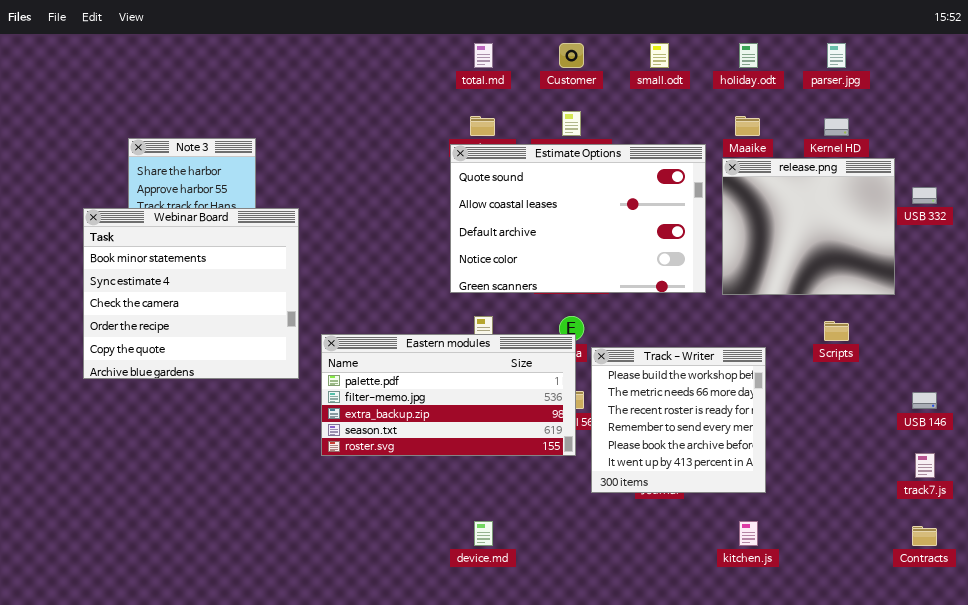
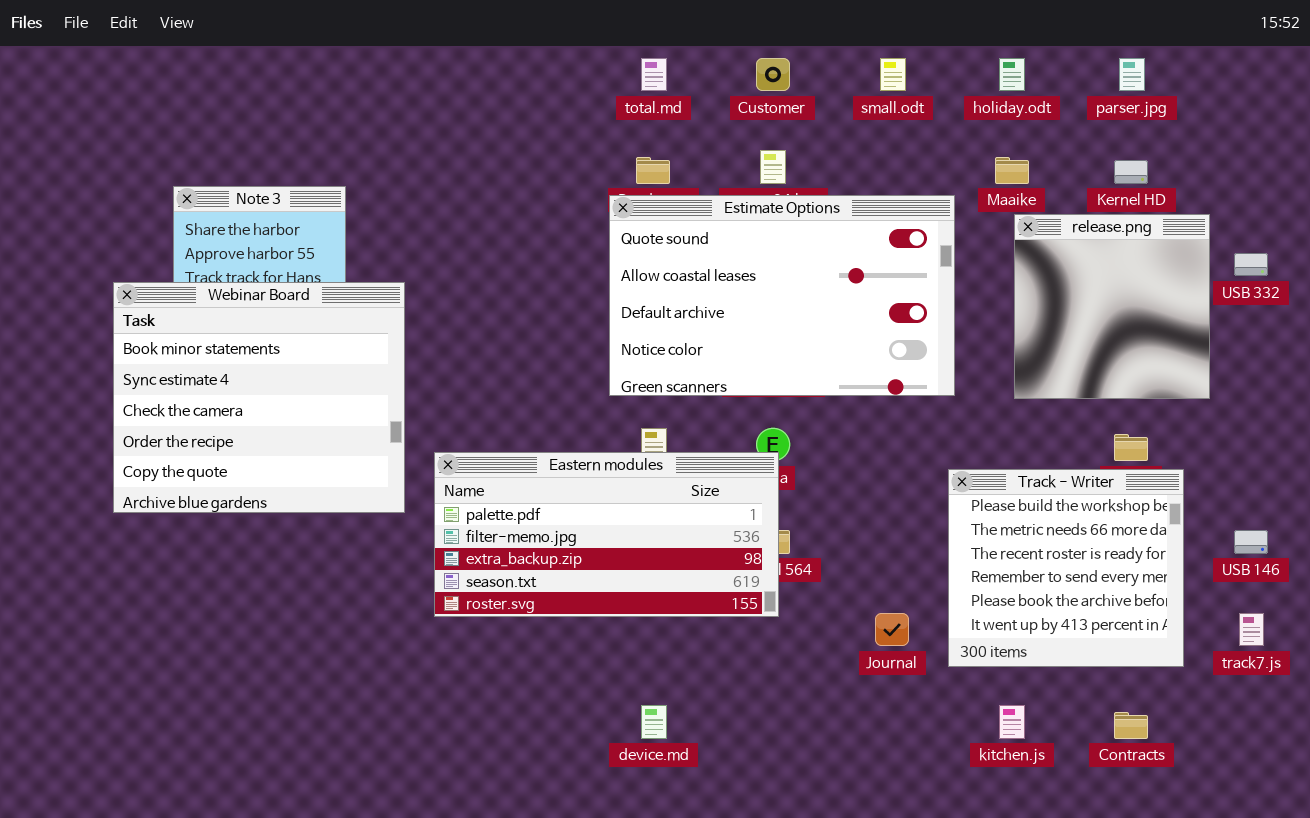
release.png: [722,158,895,295] -> [1014,214,1210,399], resized
Track - Writer: [591,347,766,493] -> [948,469,1184,667], moved
Contracts: [912,526,937,546] -> [1114,712,1148,739], moved

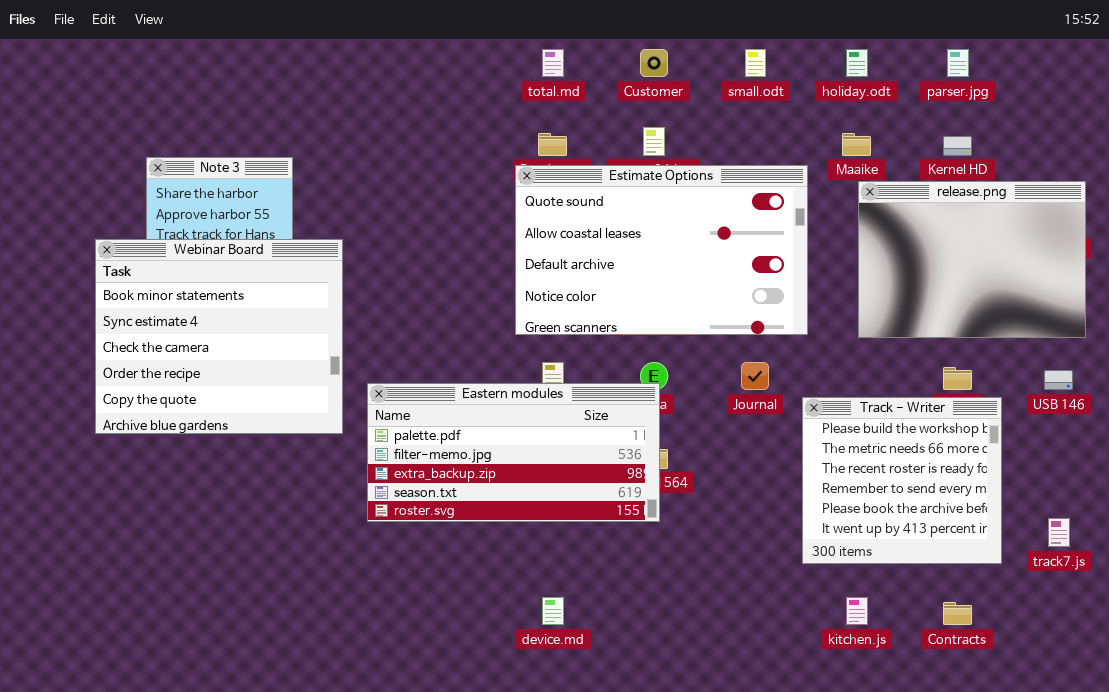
release.png: [1014,214,1210,399] -> [858,181,1086,338], resized
USB 146: [1234,530,1268,554] -> [1044,370,1073,390], moved
Journal: [875,613,909,646] -> [741,362,769,390], moved

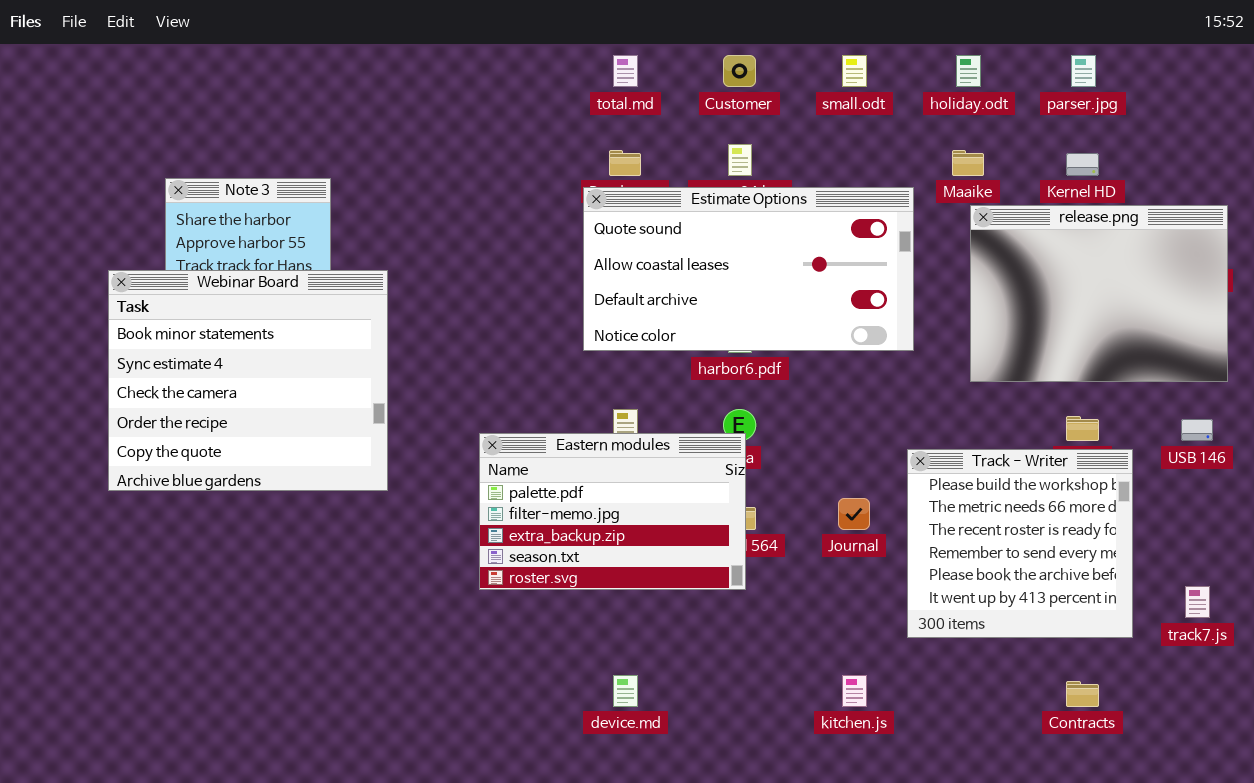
Estimate Options: [515,165,808,335] -> [583,187,914,351], resized
Journal: [741,362,769,390] -> [838,498,870,530], moved
Eastern modules: [367,383,660,522] -> [479,433,746,590], resized
kitchen.js: [846,597,868,625] -> [842,675,867,707], moved

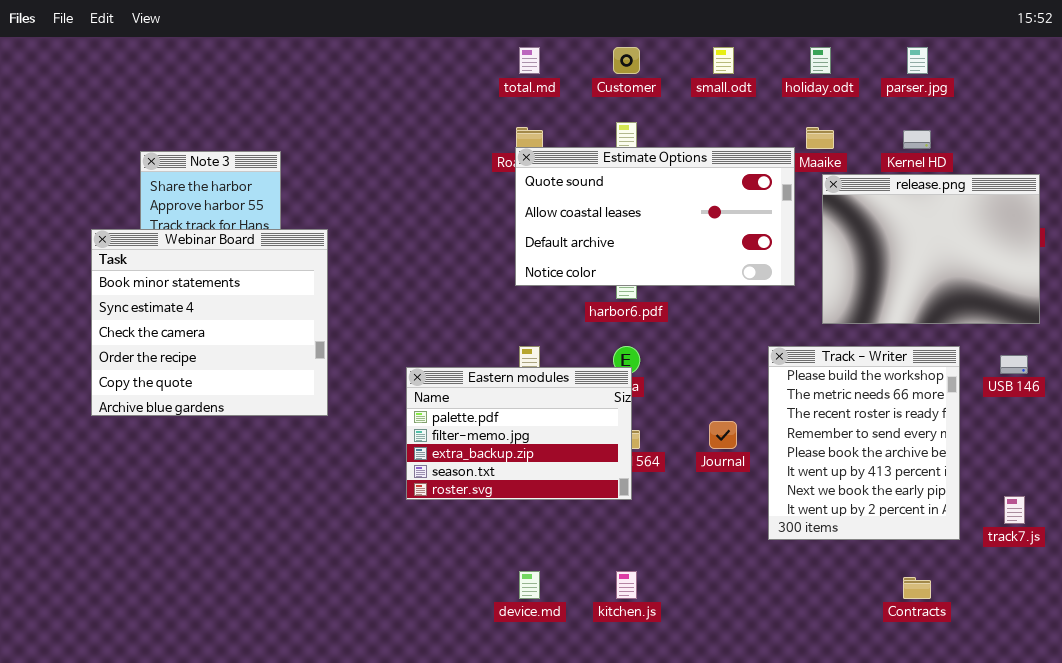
Estimate Options: [583,187,914,351] -> [515,147,795,286], moved
Track - Writer: [907,449,1133,638] -> [768,346,960,540], resized
kitchen.js: [842,675,867,707] -> [616,571,637,599], moved

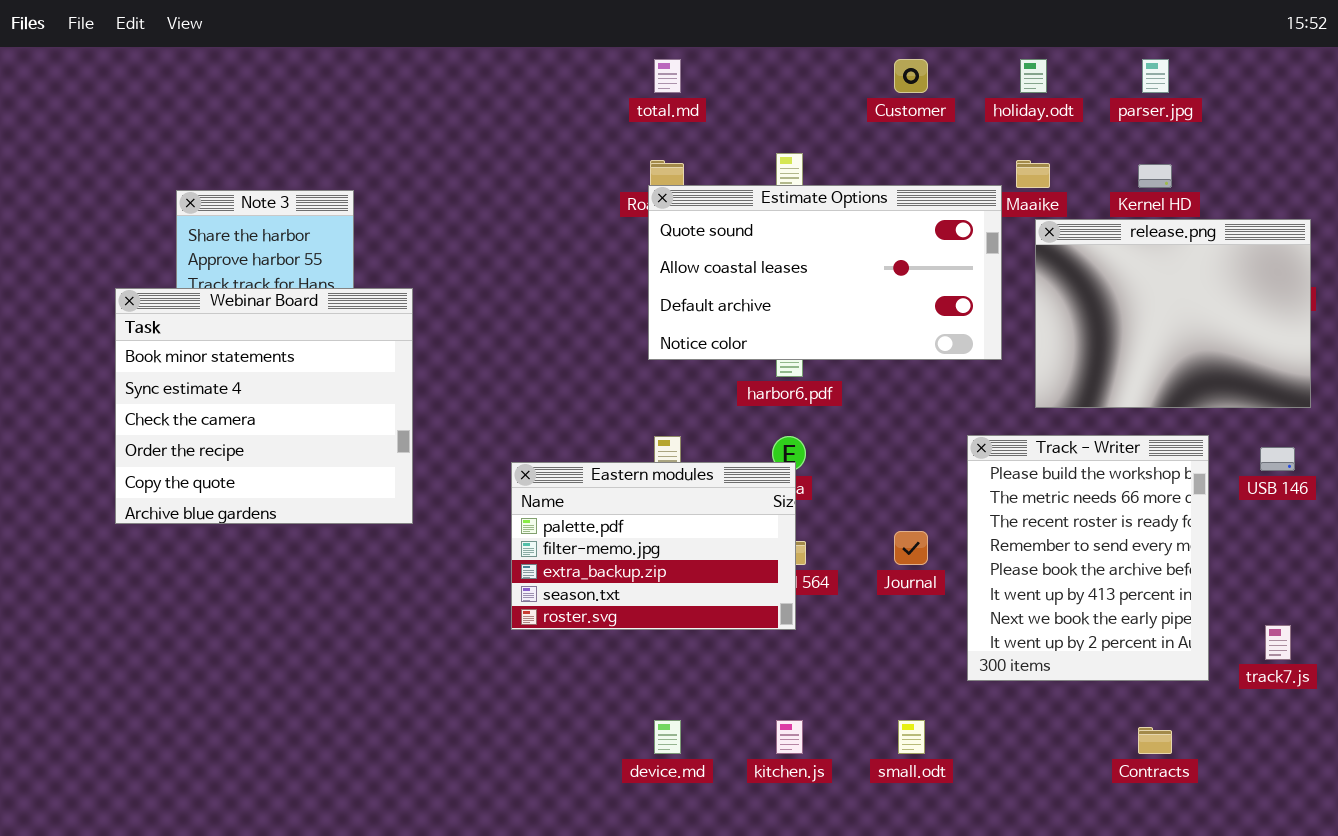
Customer: [613,47,640,74] -> [894,59,928,93], moved
small.odt: [713,47,734,74] -> [898,720,925,754], moved

